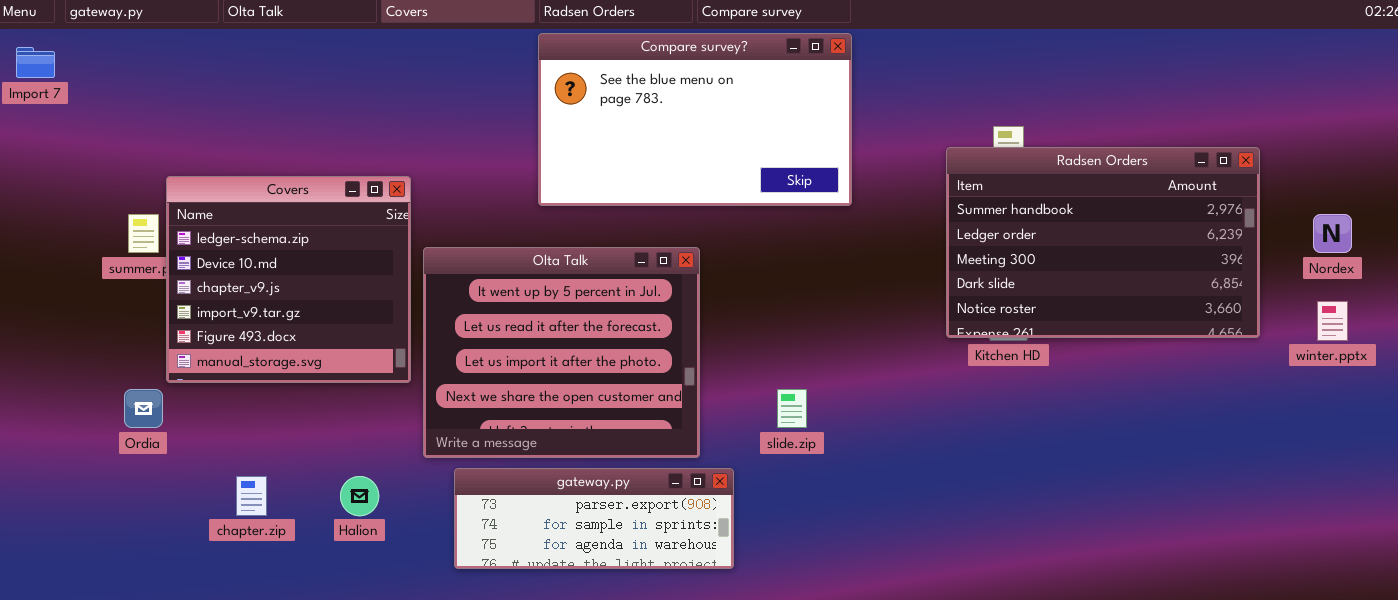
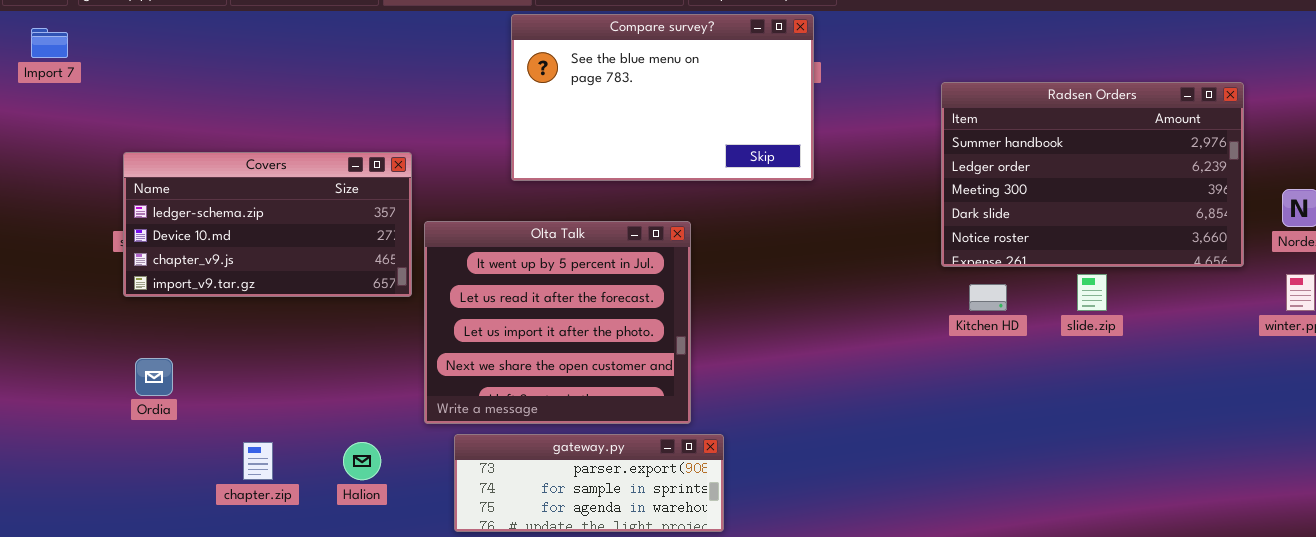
Compare survey?: [538,33,852,206] -> [511,14,814,181], moved
Radsen Orders: [946,147,1260,338] -> [941,82,1244,267], moved
Covers: [166,176,411,383] -> [123,152,412,297], resized
slide.zip: [777,389,807,428] -> [1077,274,1107,311], moved

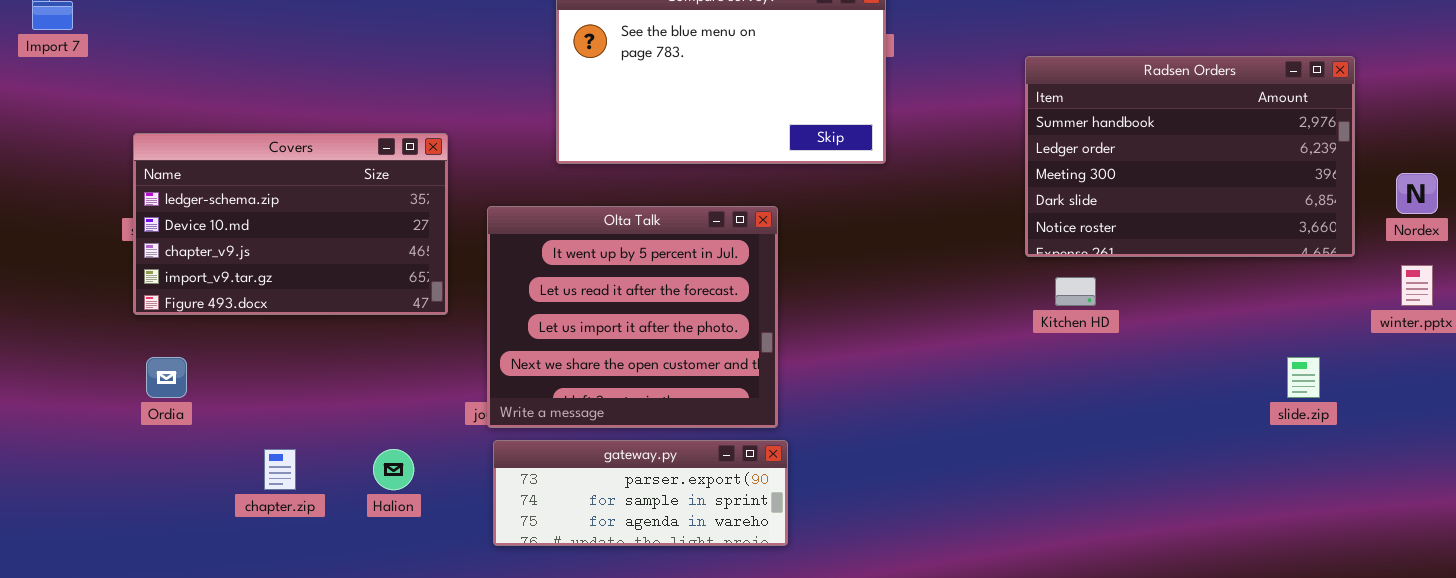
Covers: [123,152,412,297] -> [133,133,448,315], resized
Olta Talk: [424,221,691,424] -> [487,206,778,428], moved
slide.zip: [1077,274,1107,311] -> [1287,357,1320,398], moved

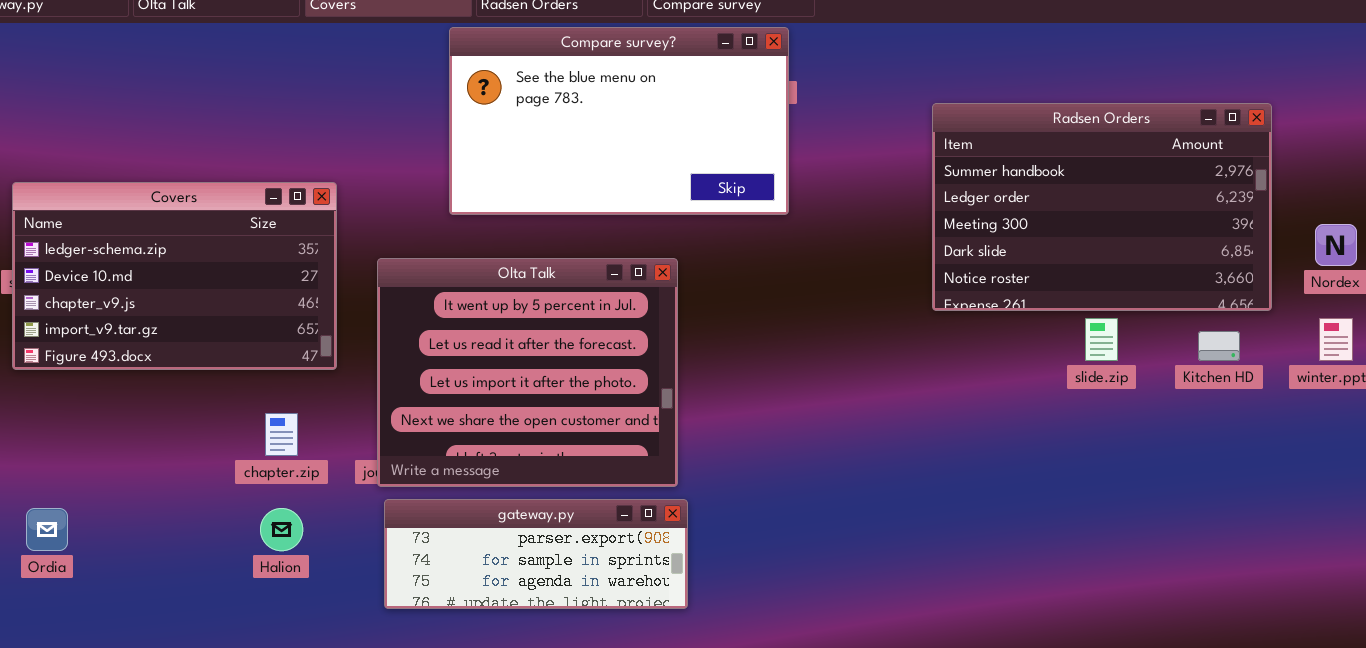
Kitchen HD: [1055,277,1096,306] -> [1198,331,1240,361], moved
Ordia: [146,357,187,398] -> [26,508,68,551], moved
slide.zip: [1287,357,1320,398] -> [1085,318,1118,361], moved
chapter.zip: [264,449,296,490] -> [265,413,298,456], moved

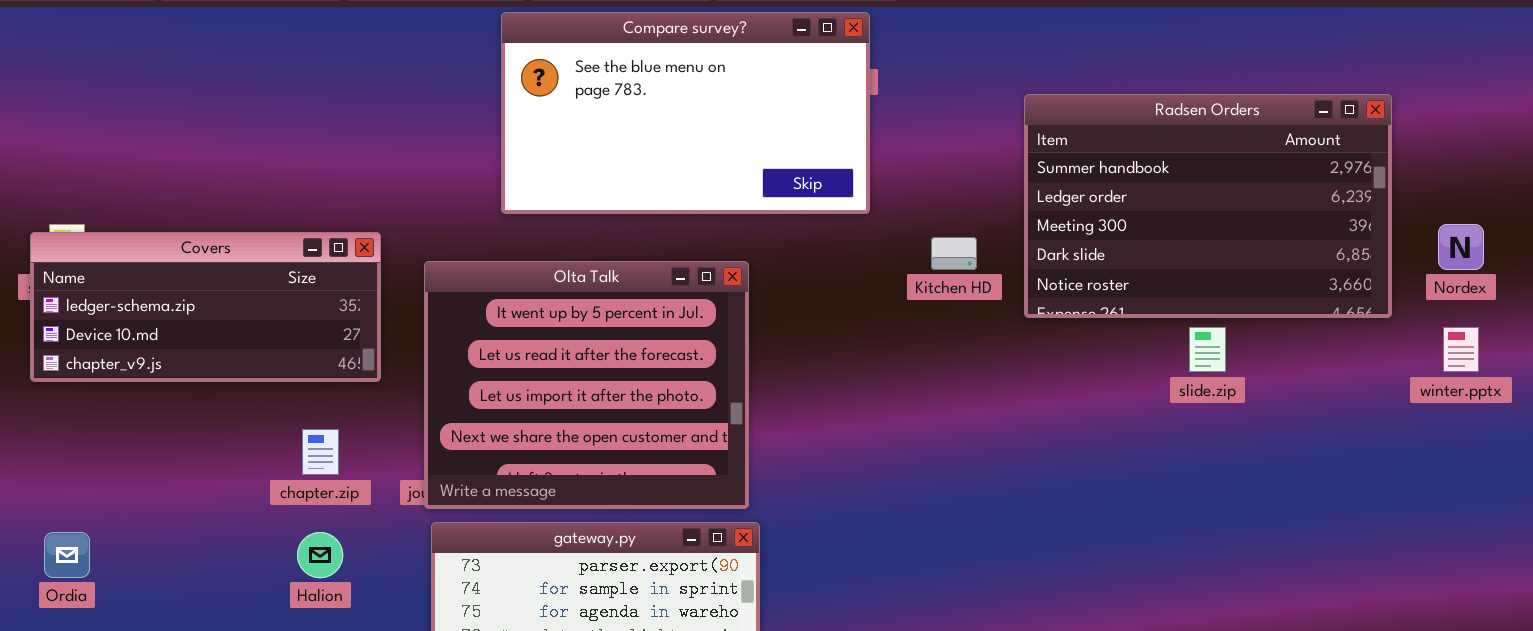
Covers: [12,182,337,370] -> [30,232,381,382], resized
Kitchen HD: [1198,331,1240,361] -> [931,237,977,270], moved

